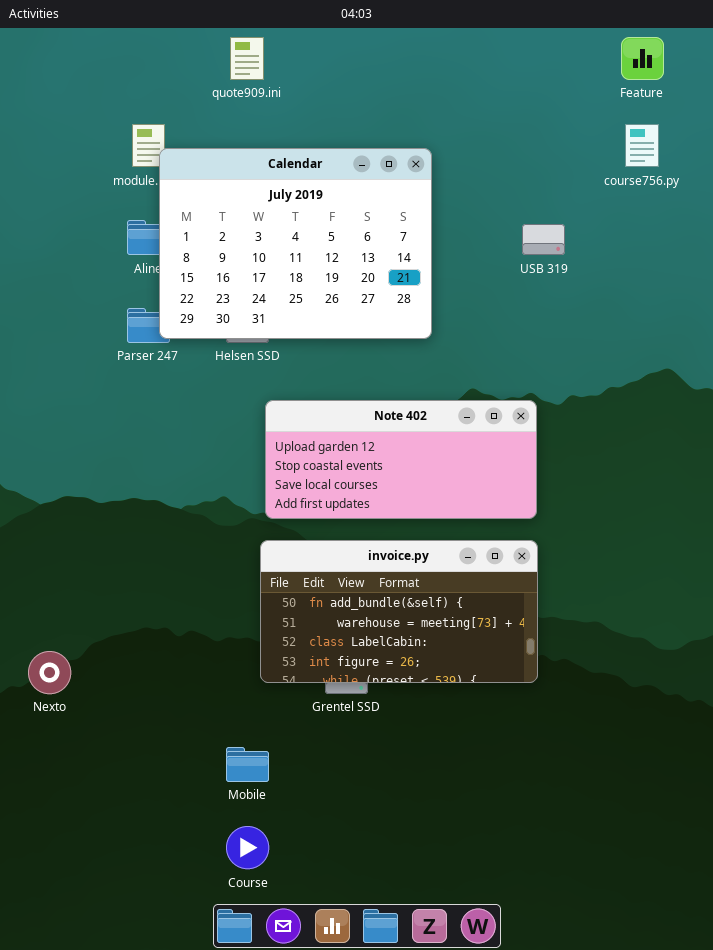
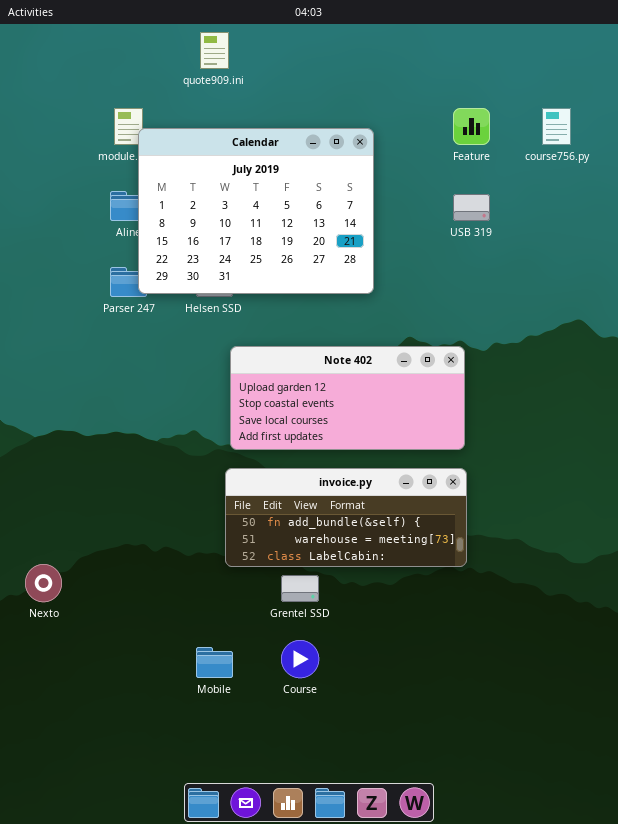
Feature: [621,37,664,80] -> [453,108,490,145], moved
invoice.py: [260,540,538,683] -> [225,468,467,567], resized
Course: [226,826,269,869] -> [281,640,319,678], moved

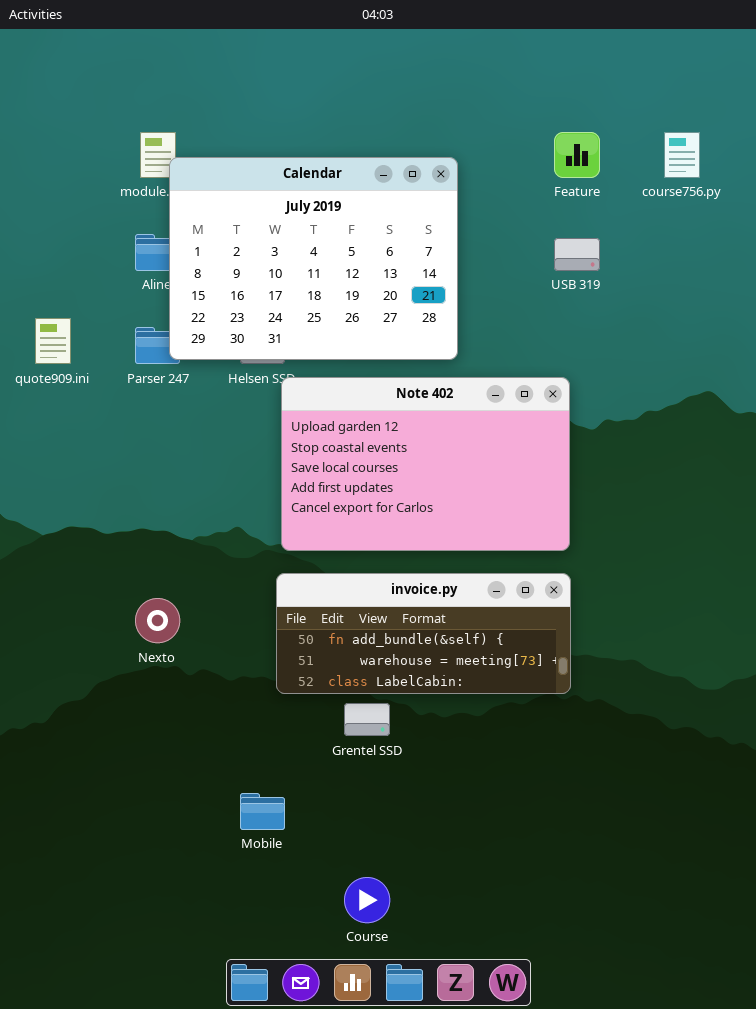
quote909.ini: [200,32,229,69] -> [35,318,71,364], moved
Note 402: [230,346,465,450] -> [281,377,570,551], resized
Nexto: [25,564,62,602] -> [135,598,180,643], moved
Course: [281,640,319,678] -> [344,877,390,923], moved

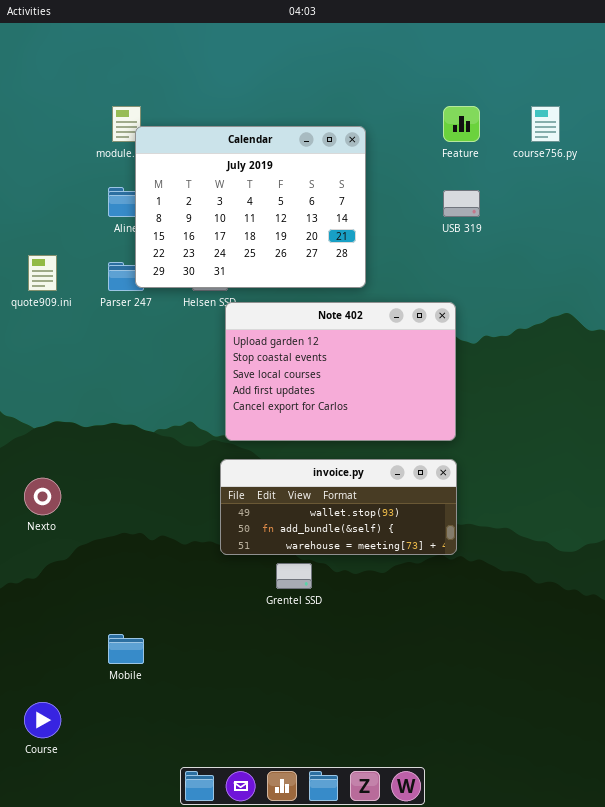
invoice.py: [276,573,571,694] -> [220,459,457,555], scrolled up 1 row
Nexto: [135,598,180,643] -> [24,478,61,515], moved
Mobile: [240,793,285,830] -> [108,634,144,664], moved
Course: [344,877,390,923] -> [24,702,61,738], moved

